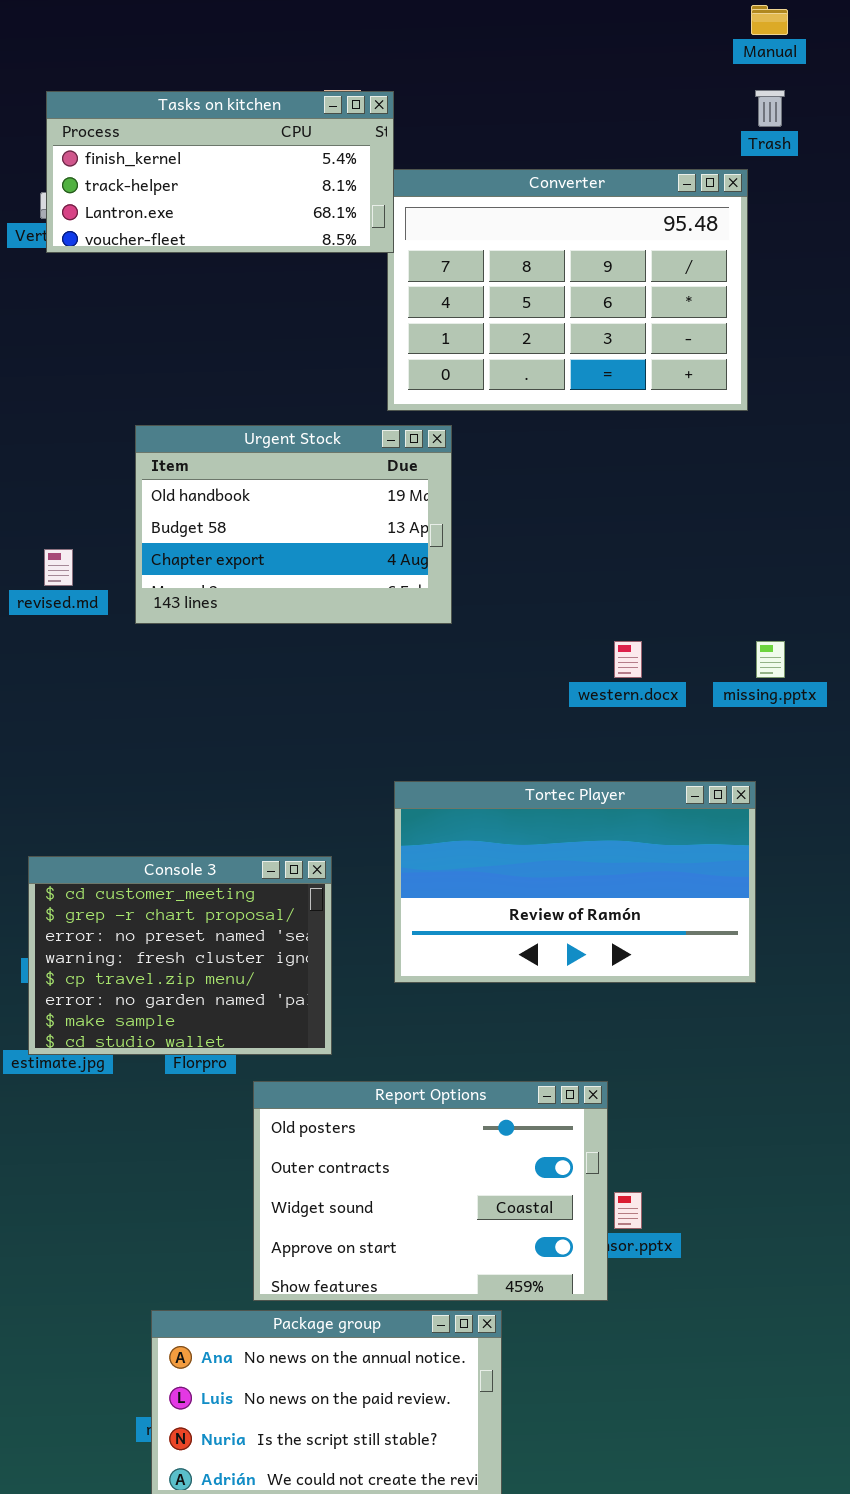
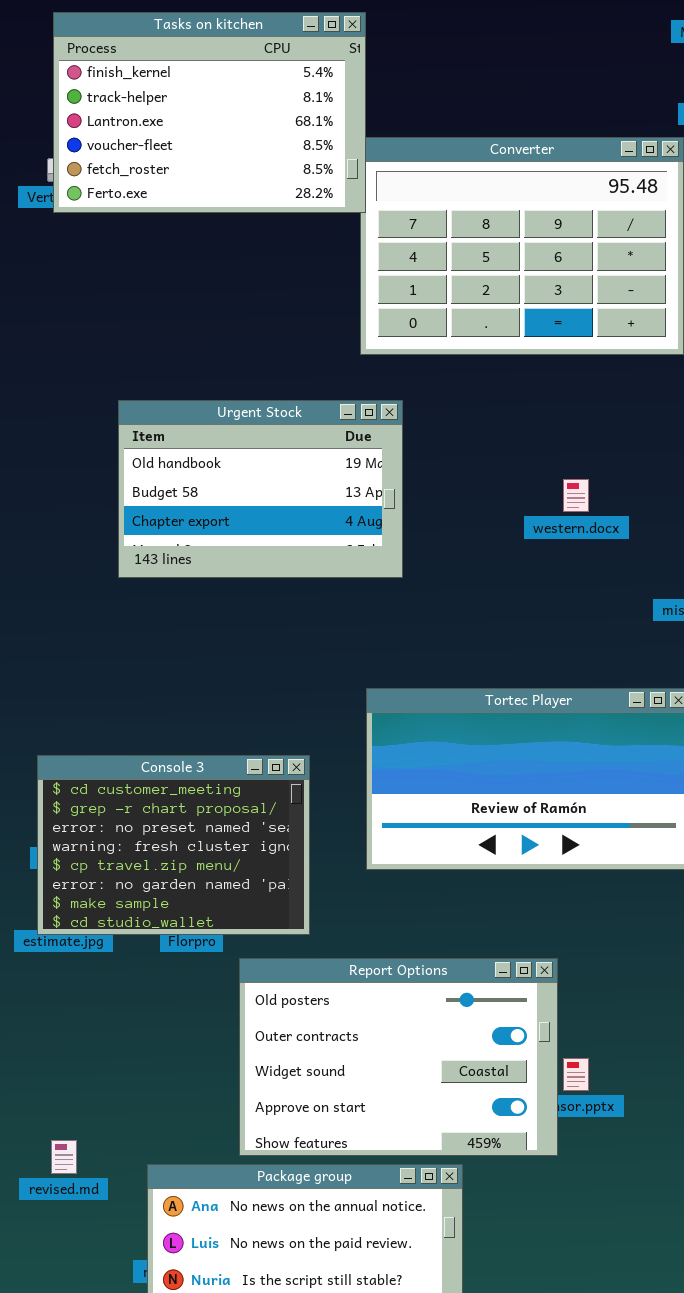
Tasks on kitchen: [46,91,394,253] -> [53,12,366,213], resized
Urgent Stock: [135,425,452,624] -> [118,400,403,578], moved
revised.md: [44,549,73,586] -> [51,1140,77,1174], moved
western.docx: [614,641,642,678] -> [563,479,589,512], moved

